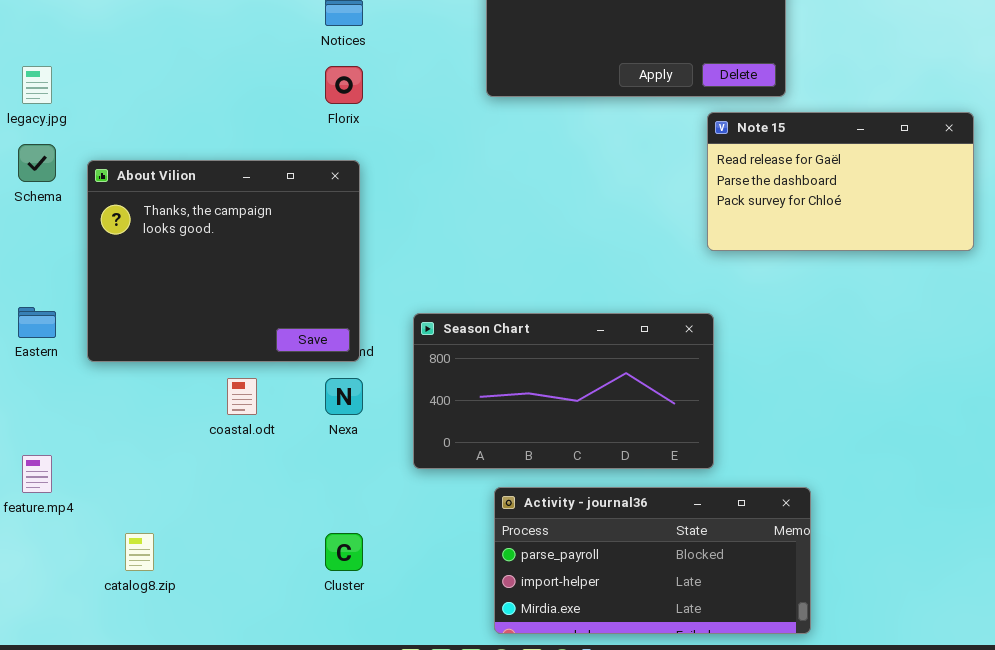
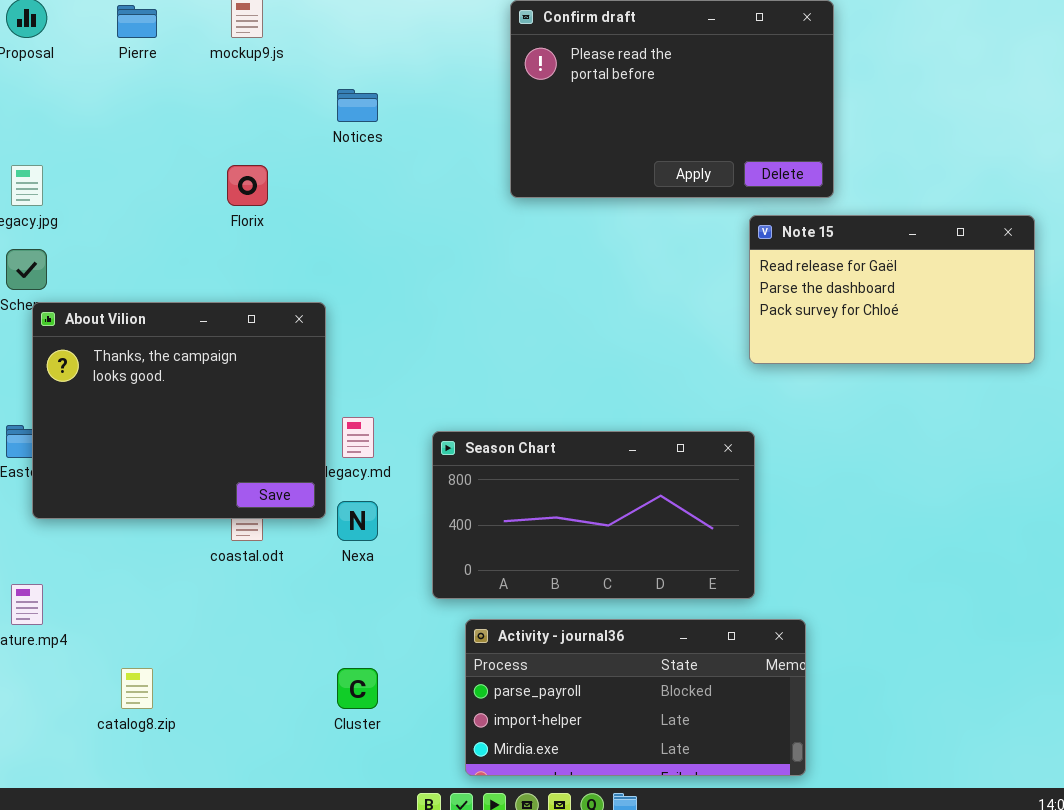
Florix: [325,66,363,104] -> [227,165,268,206], moved
About Vilion: [87,160,360,362] -> [32,302,326,519], moved
Activity - journal36: [494,487,811,634] -> [465,619,806,776], moved

